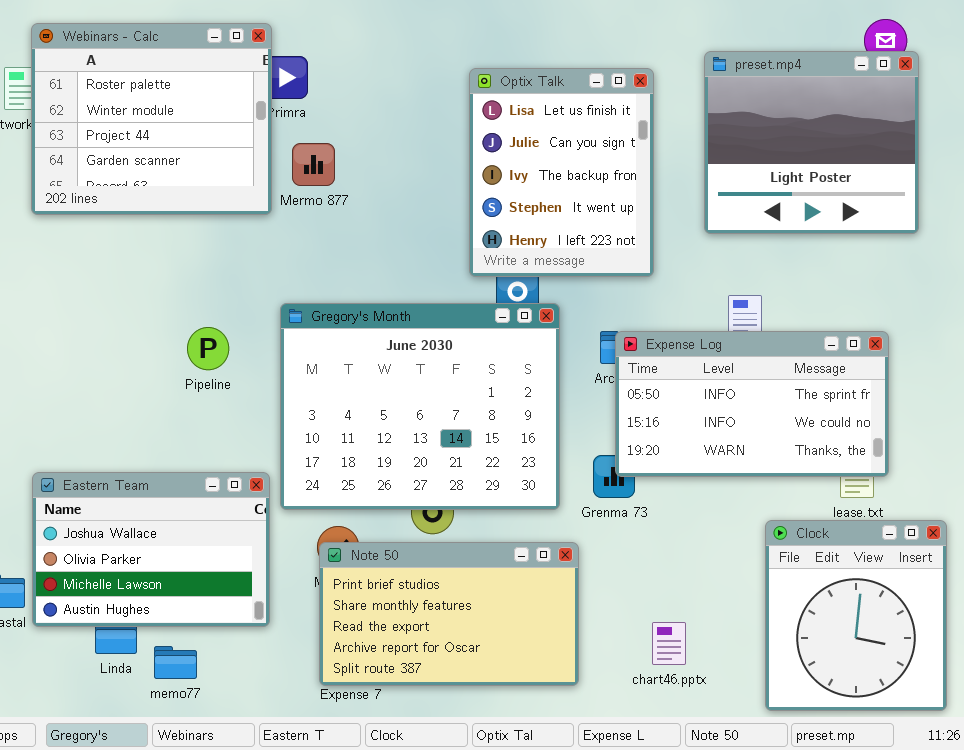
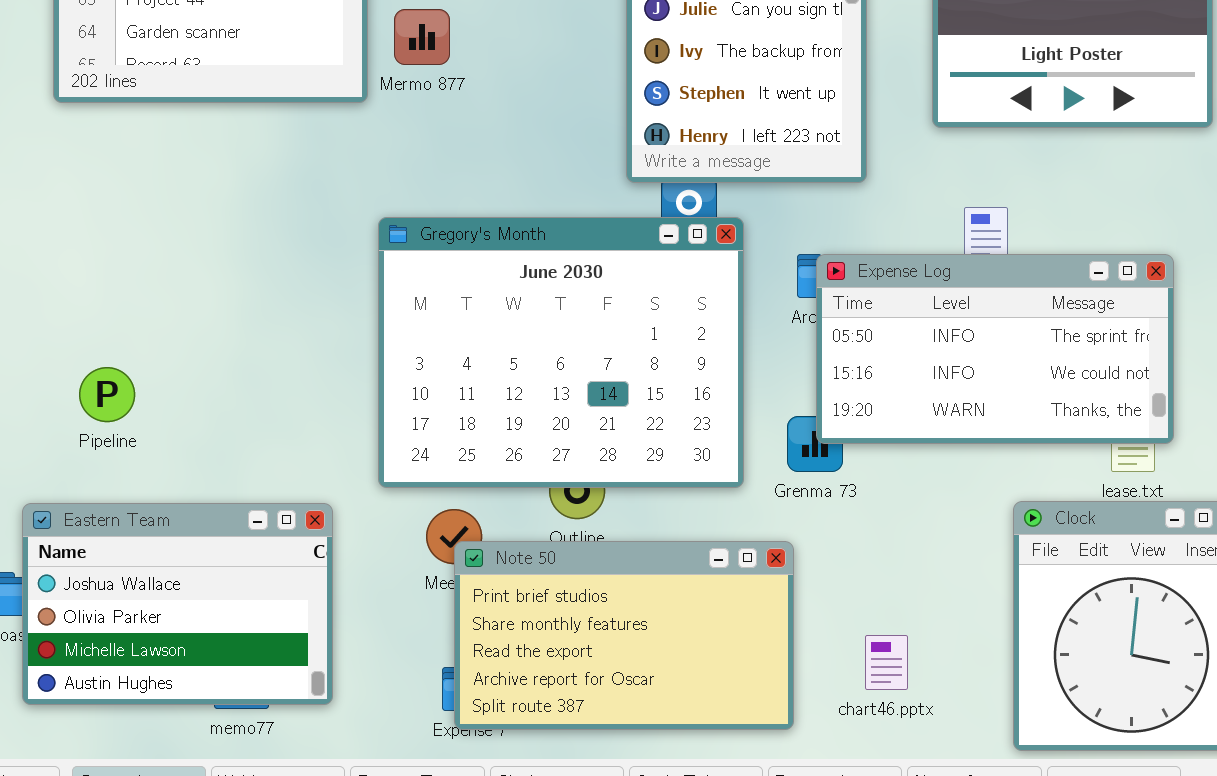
Pipeline: [187,327,229,370] -> [79,367,135,422], moved
Eastern Team: [32,472,270,627] -> [22,503,333,705], moved
Note 50: [319,542,579,686] -> [454,541,794,730], moved

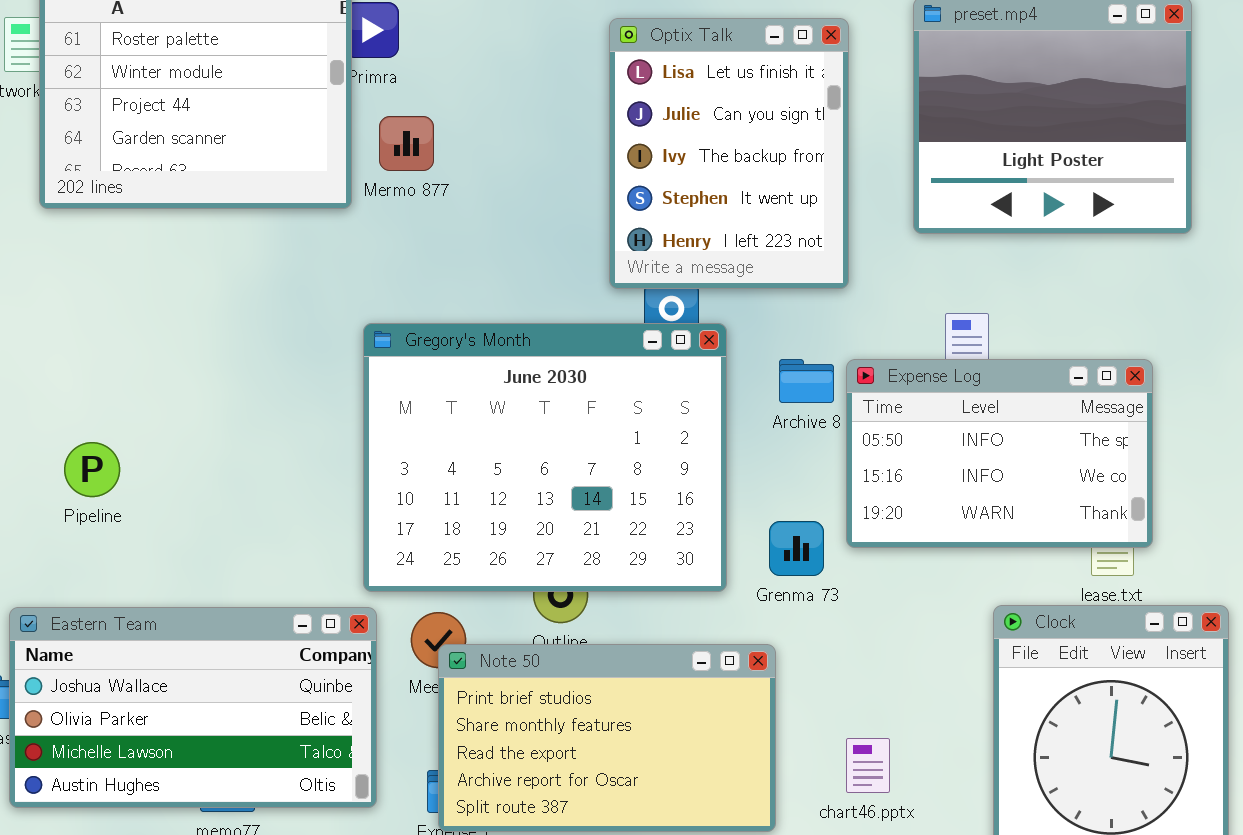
Expense Log: [816,254,1174,444] -> [846,359,1153,548], resized
Pipeline: [79,367,135,422] -> [64,442,120,497], moved
Eastern Team: [22,503,333,705] -> [9,607,377,808], resized

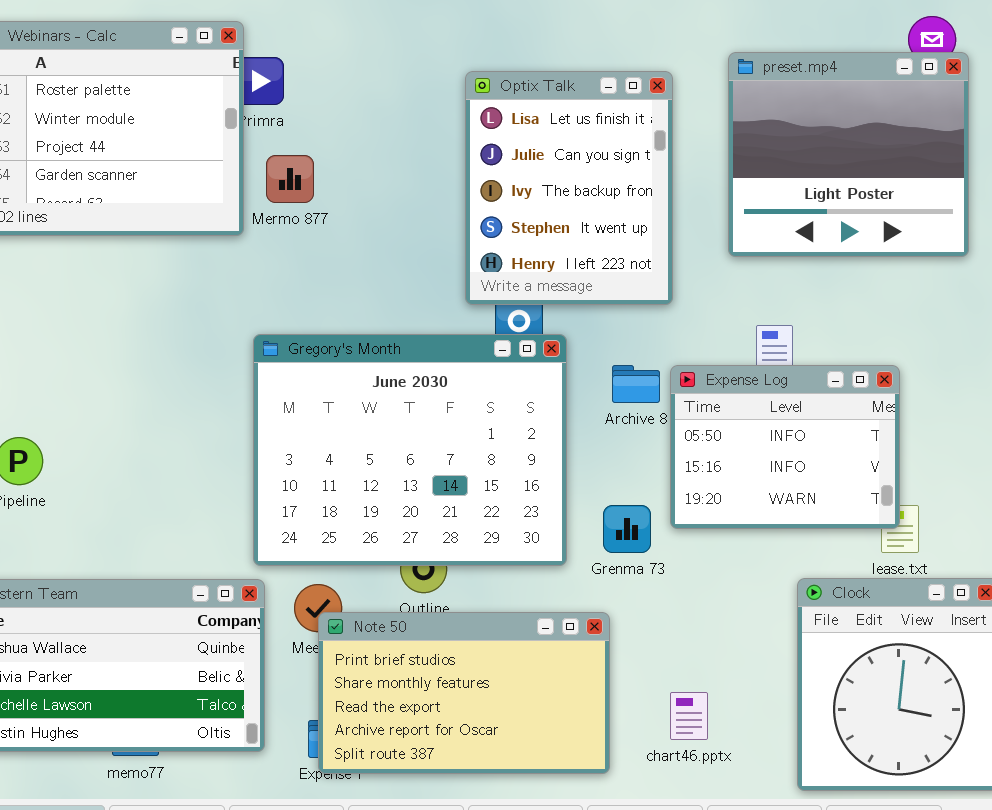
Expense Log: [846,359,1153,548] -> [670,365,900,529], resized

